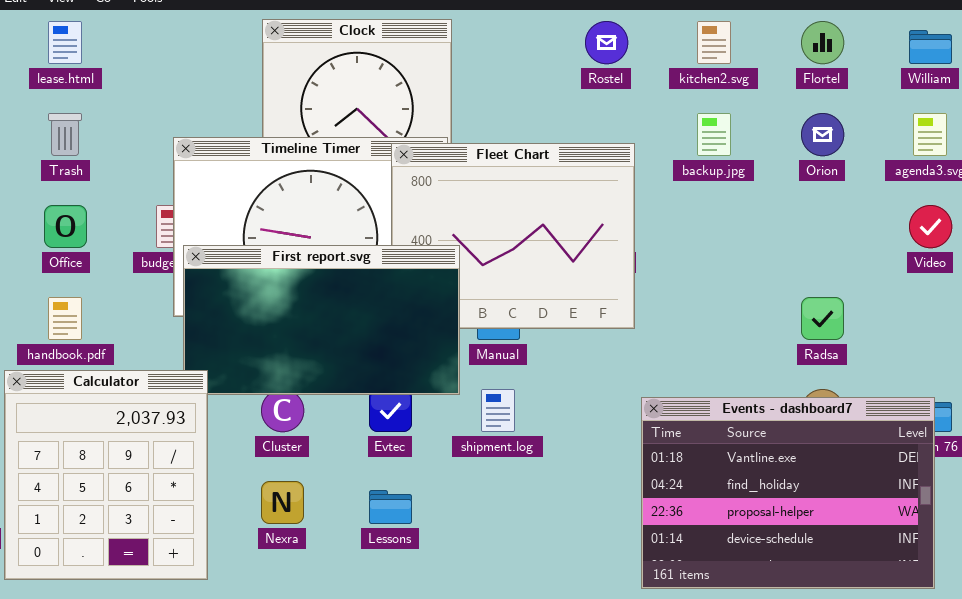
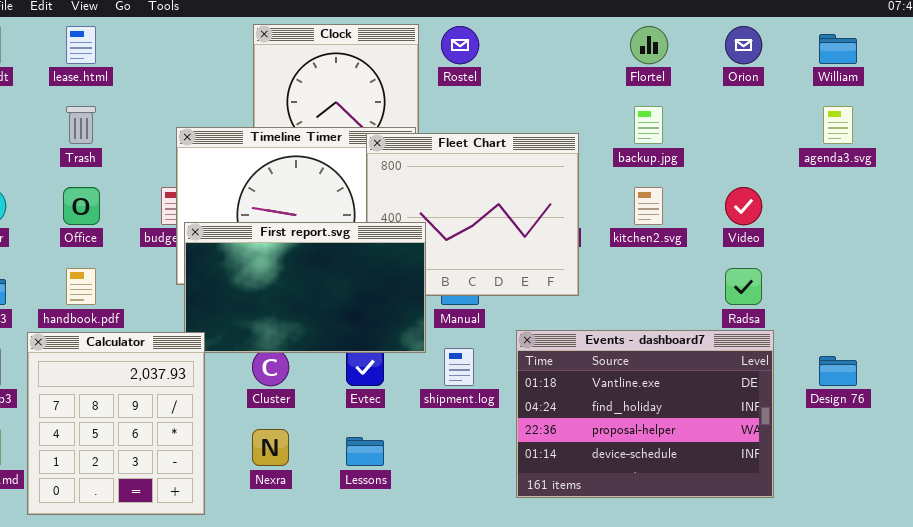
Rostel: [585,21,628,64] -> [441,26,479,64], moved
kitchen2.svg: [697,21,731,64] -> [634,187,663,225], moved
Flortel: [801,21,844,64] -> [630,26,668,64], moved
Orion: [801,113,844,156] -> [725,26,762,64], moved
Video: [909,205,952,248] -> [725,187,762,225], moved
Events - dashboard7: [641,397,935,589] -> [516,330,774,498], moved

